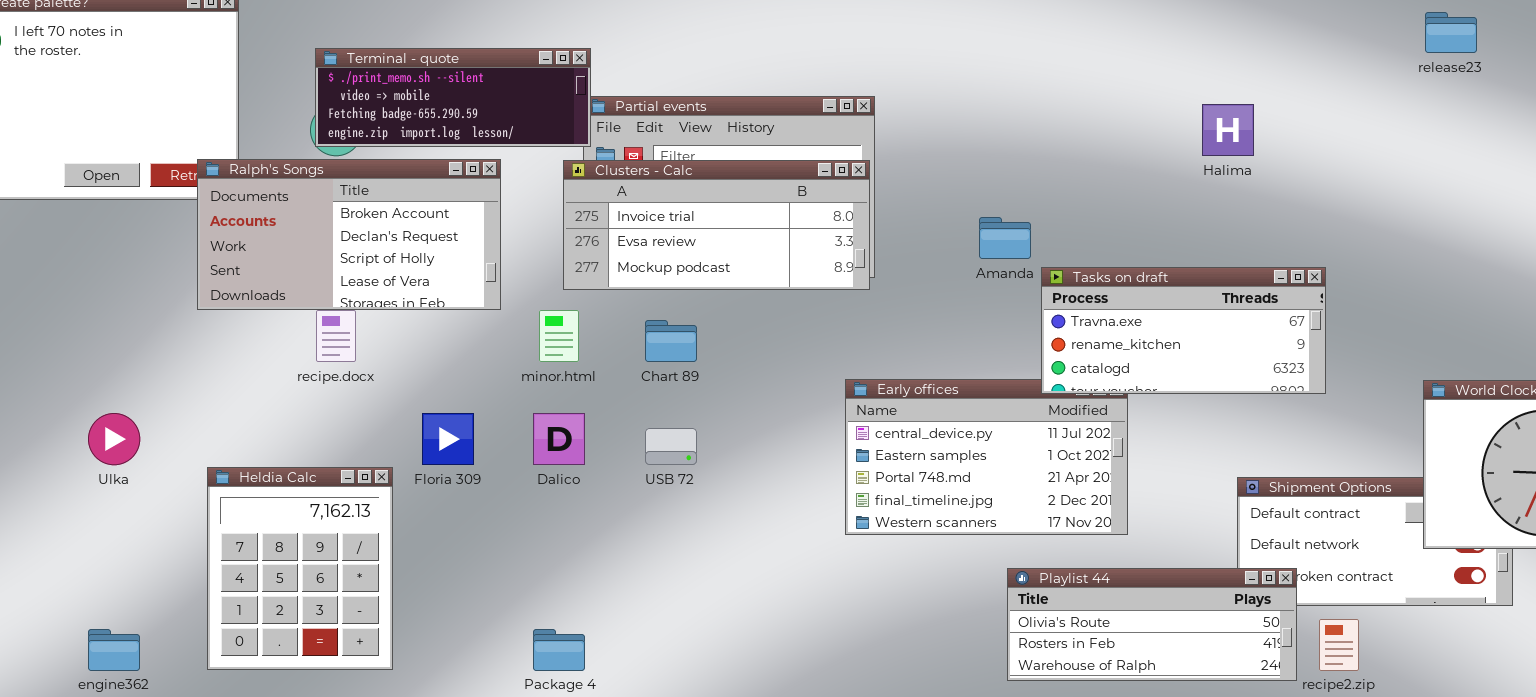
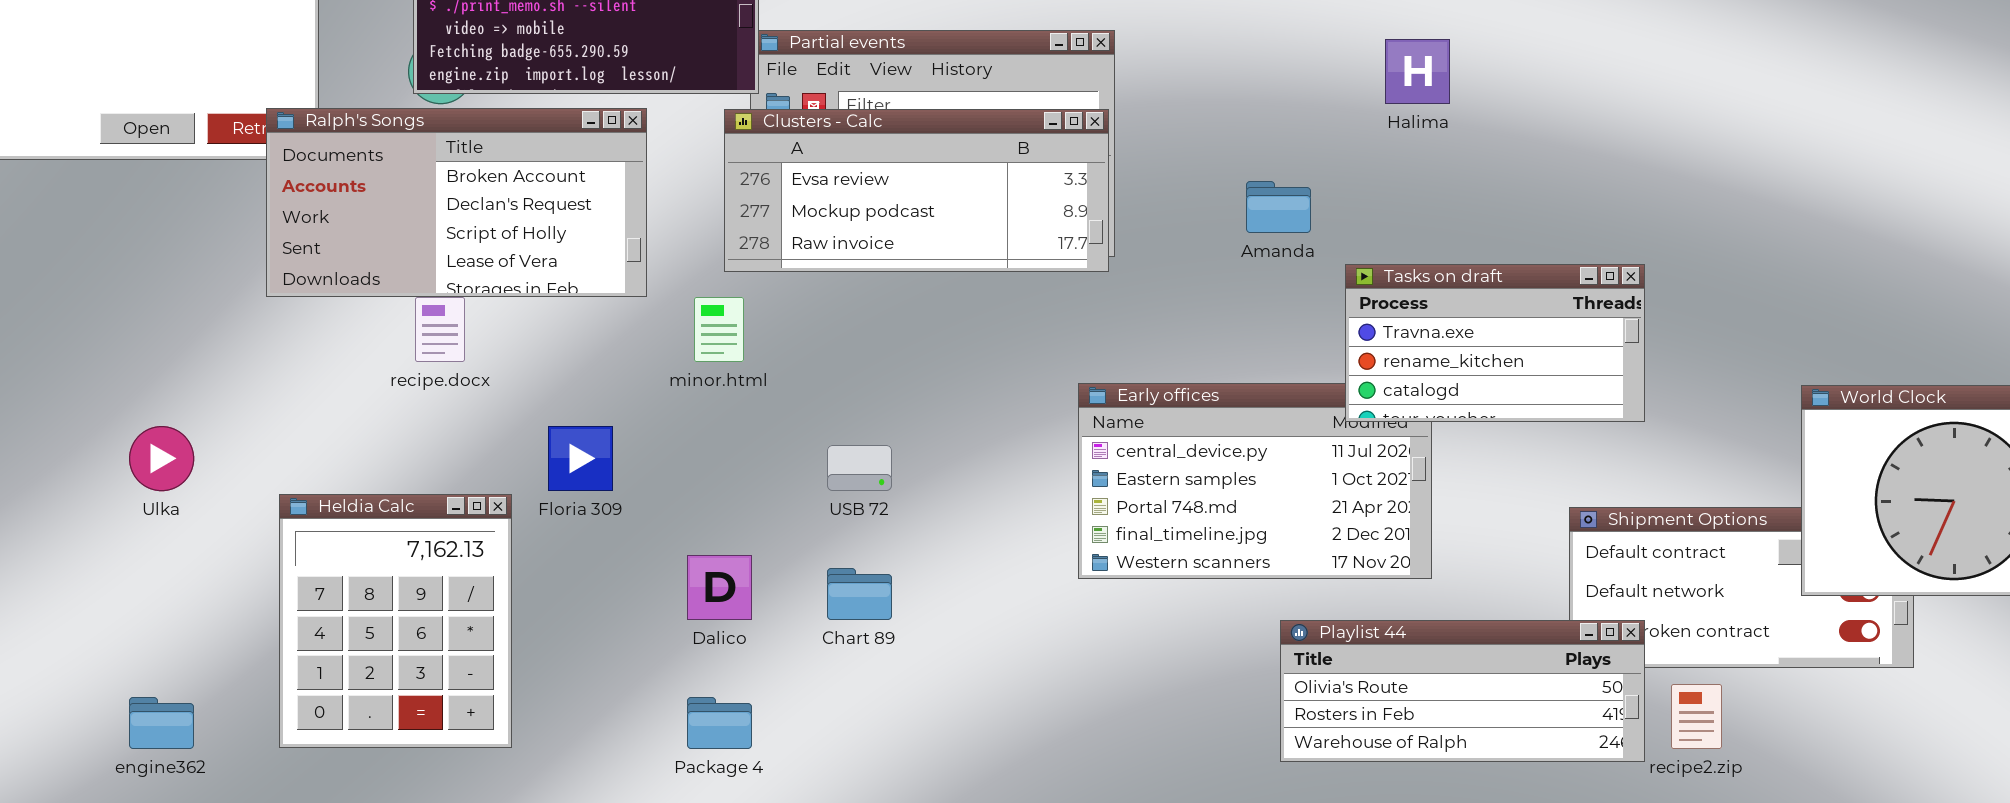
Halima: [1202,104,1254,156] -> [1385,39,1450,104], moved
Clusters - Calc: [563,160,870,290] -> [724,109,1109,272], scrolled down 1 row
Tasks on draft: [1041,267,1326,394] -> [1345,264,1645,422], moved, resized
Chart 89: [645,320,697,362] -> [827,568,892,620], moved
Dalico: [533,413,585,465] -> [687,555,752,620], moved

